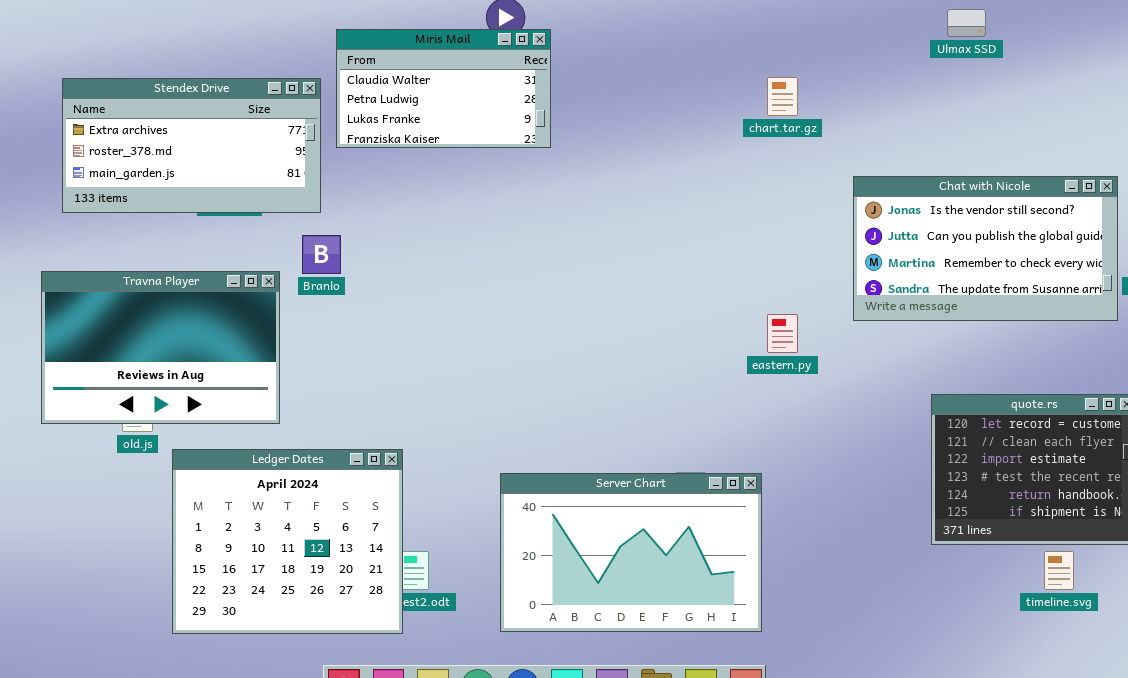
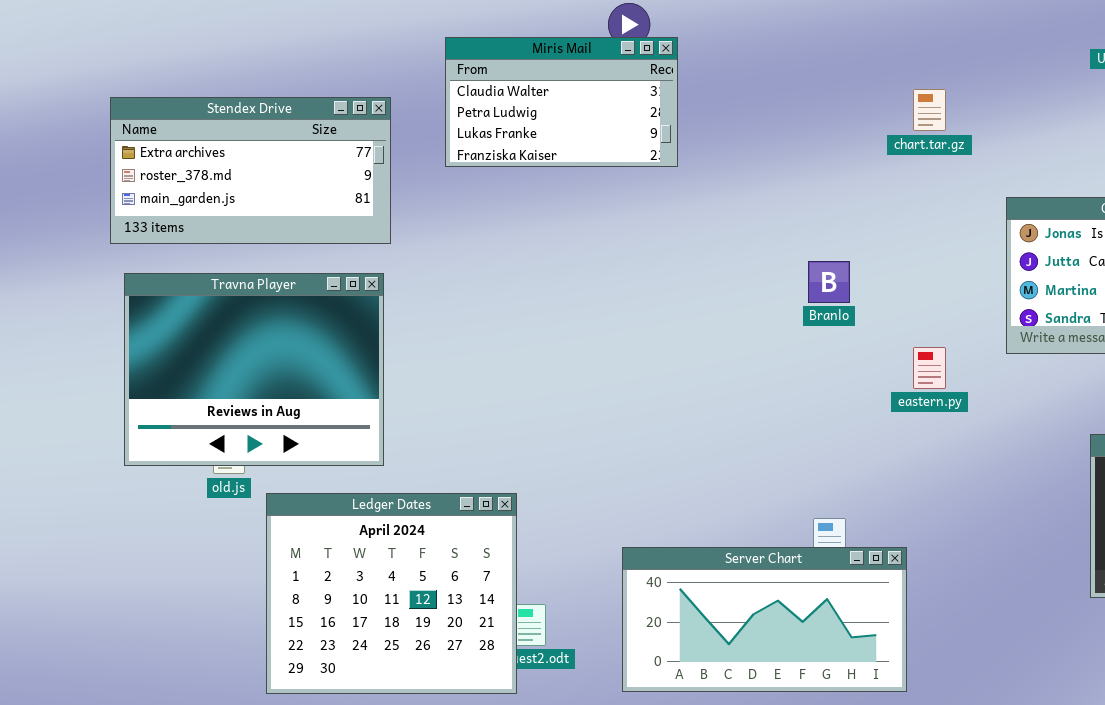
Stendex Drive: [62,78,321,213] -> [110,97,391,244], moved
Branlo: [302,235,341,274] -> [808,261,850,303], moved
Travna Player: [41,271,280,424] -> [124,273,384,466], resized
Server Chart: [500,473,762,632] -> [622,547,907,692], resized

